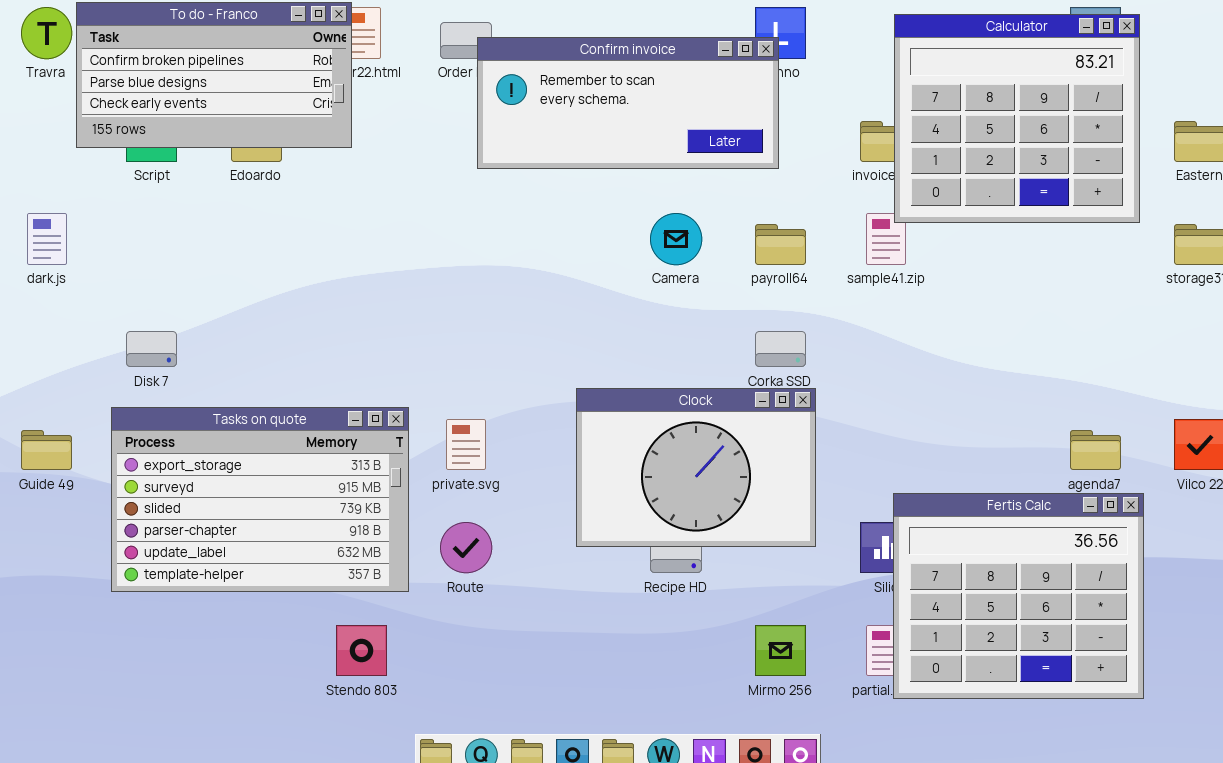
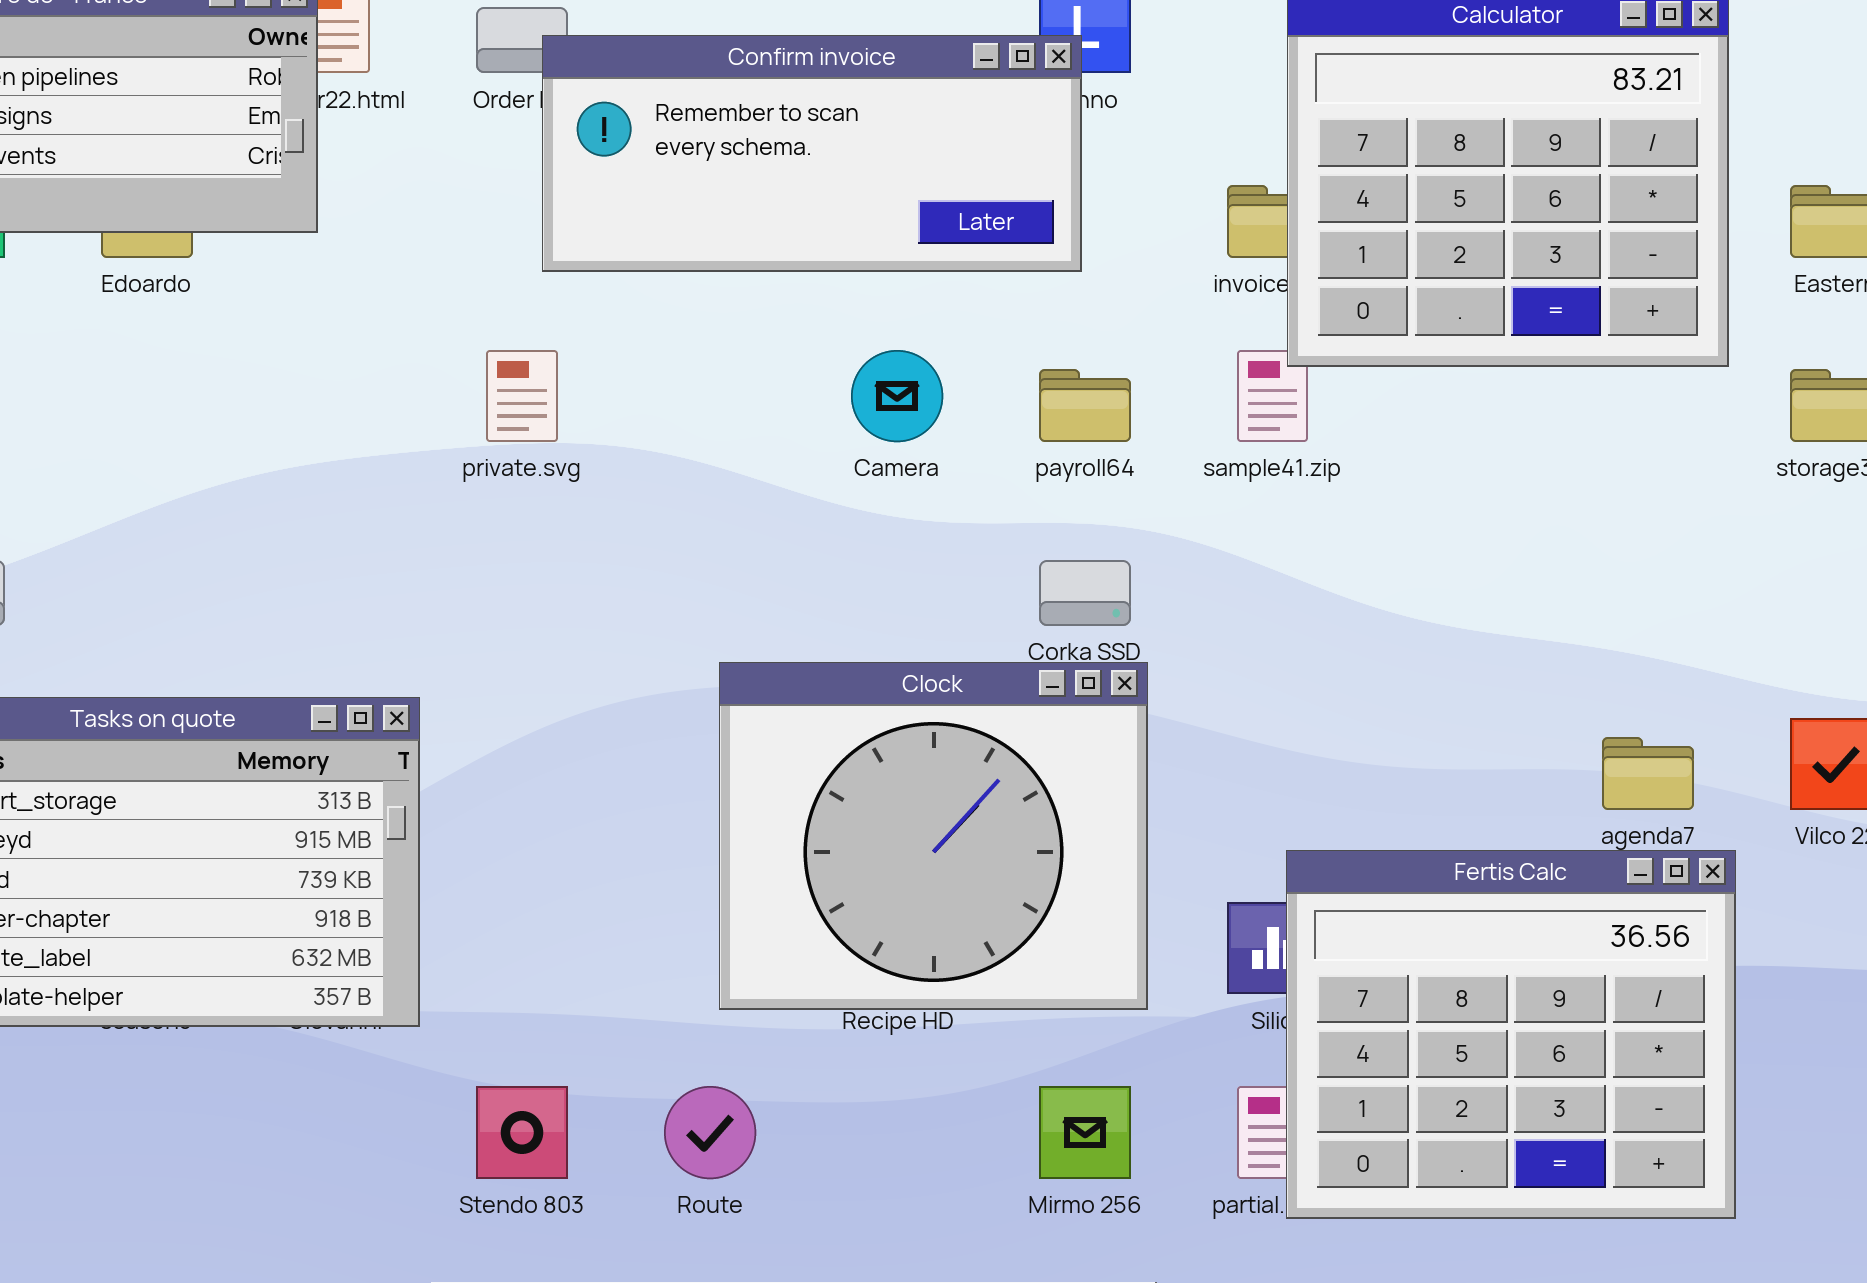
Clock: [576,388,816,547] -> [719,662,1148,1010], resized
private.svg: [446,419,486,470] -> [486,350,558,442], moved
Route: [440,522,492,573] -> [664,1086,756,1179], moved
Stendo 803: [336,625,387,676] -> [476,1086,568,1179], moved

